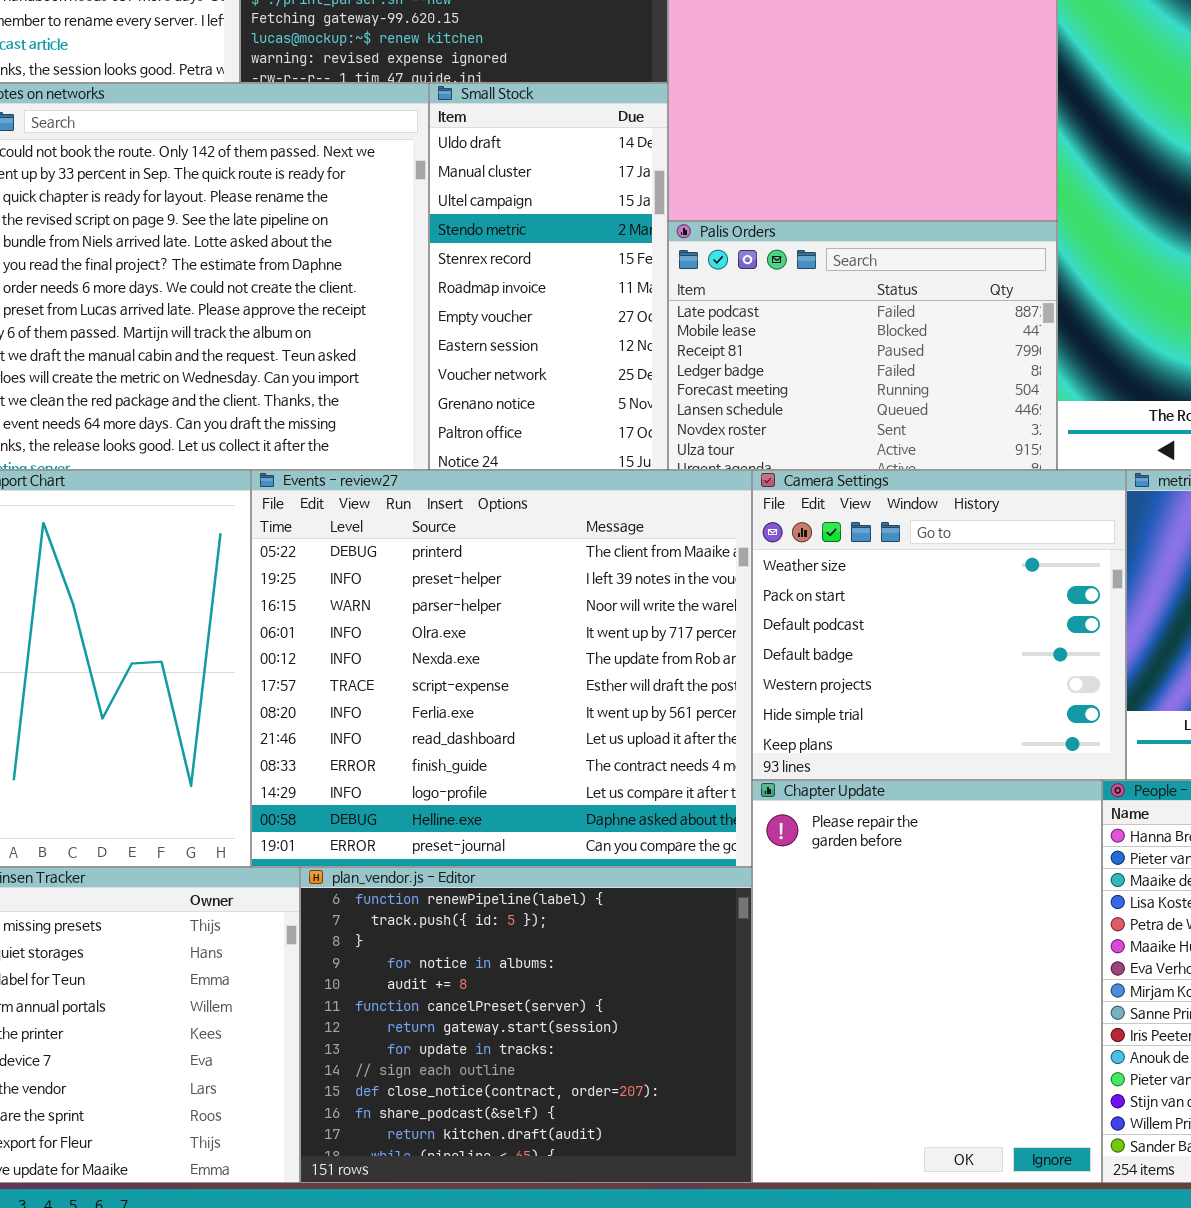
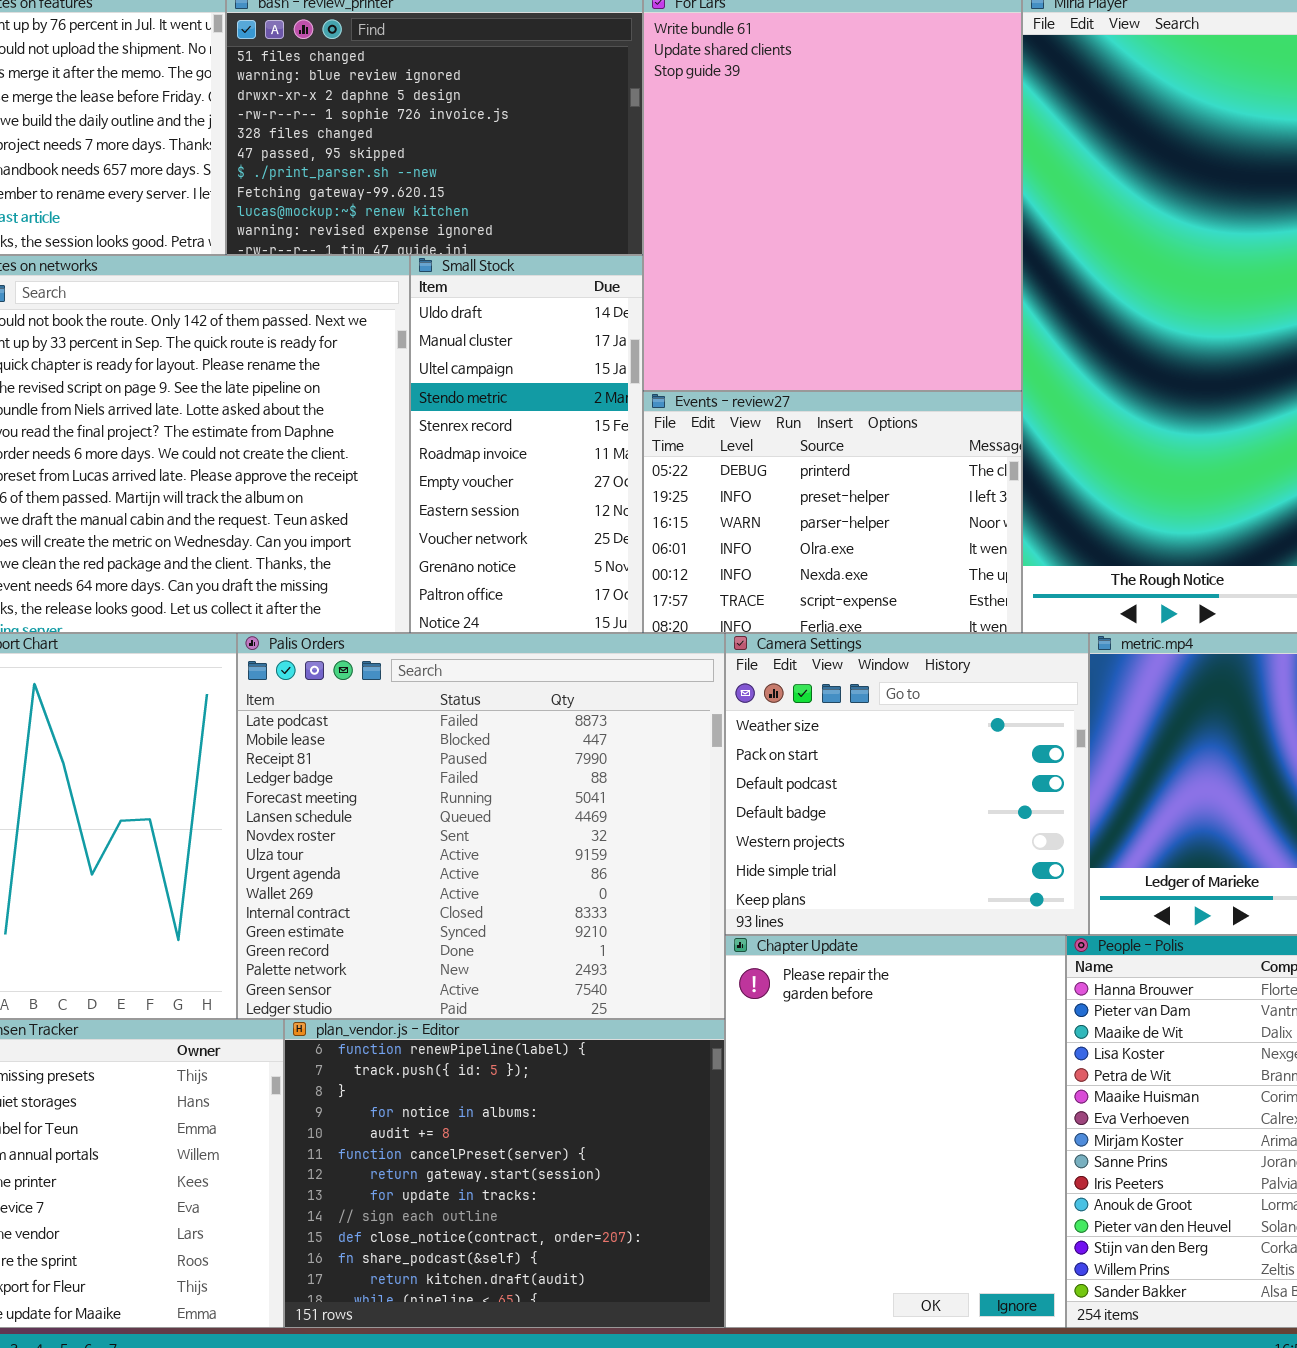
Palis Orders: [668,221,1057,470] -> [237,633,725,1019], moved, resized
Events - review27: [251,470,752,867] -> [643,391,1022,633], moved, resized

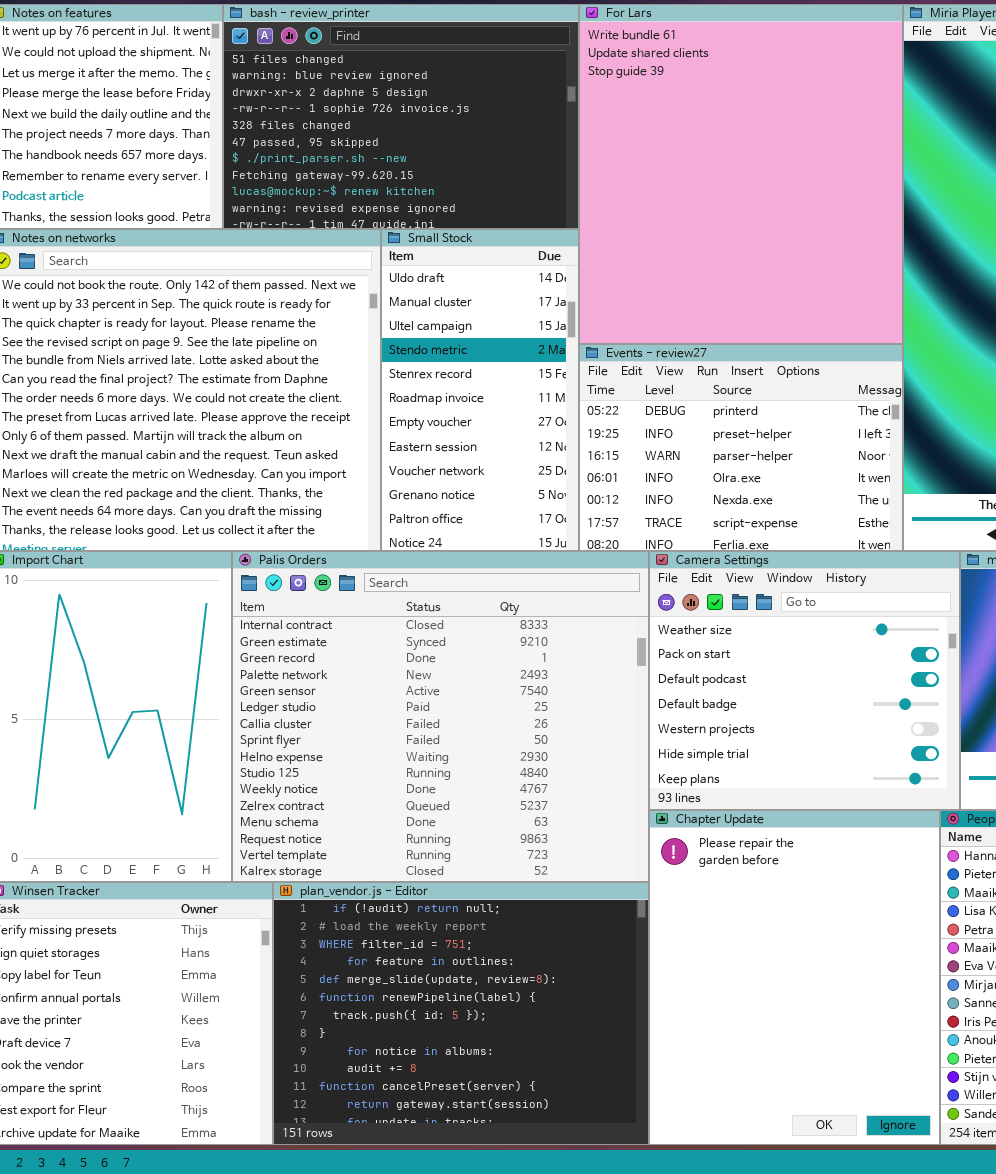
Palis Orders: [237,633,725,1019] -> [232,551,649,882], scrolled down 10 rows
plan_vendor.js - Editor: [284,1019,725,1328] -> [273,882,649,1145], scrolled up 5 rows

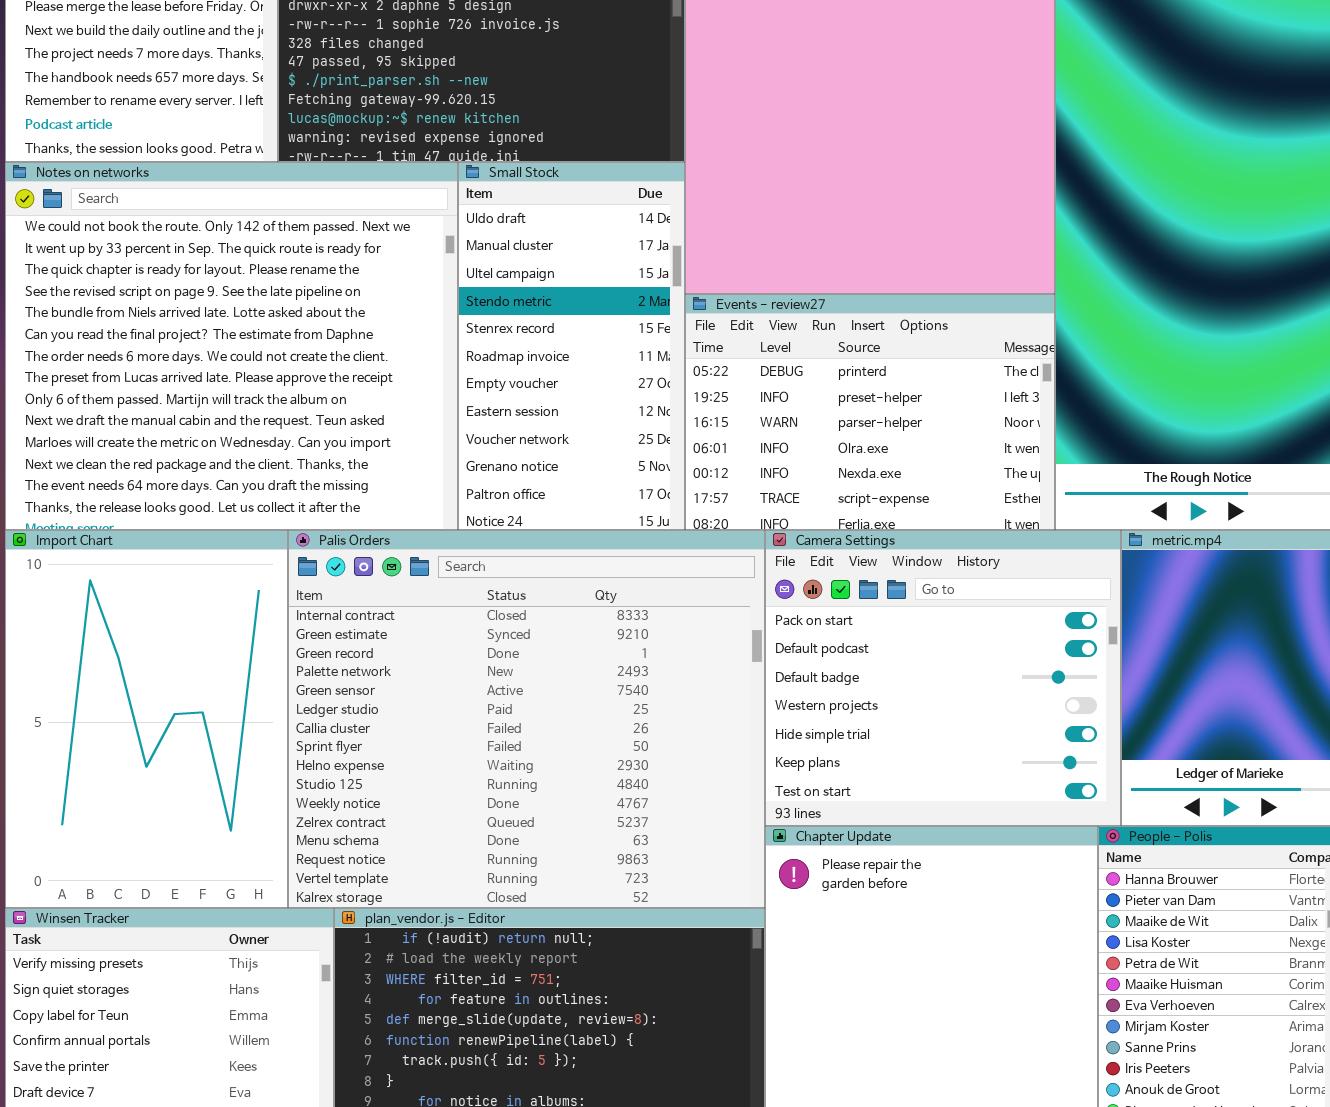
Camera Settings: [649,551,960,810] -> [765,530,1121,826], scrolled down 1 row

